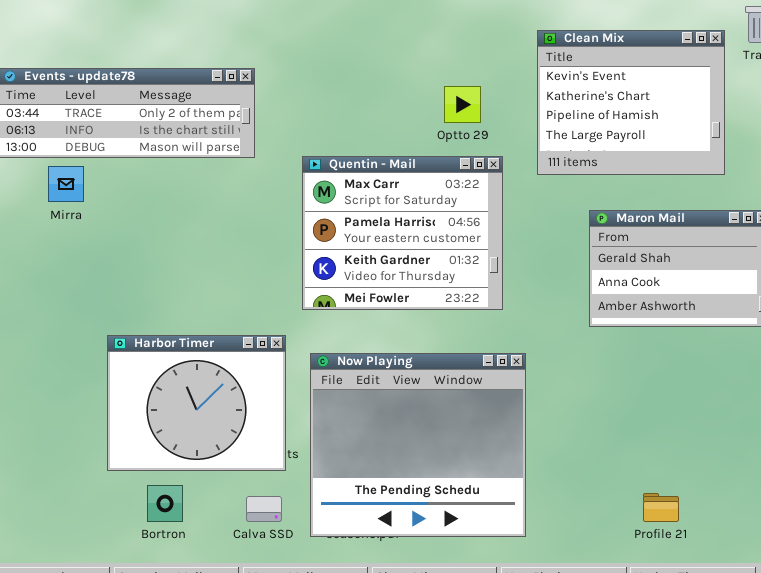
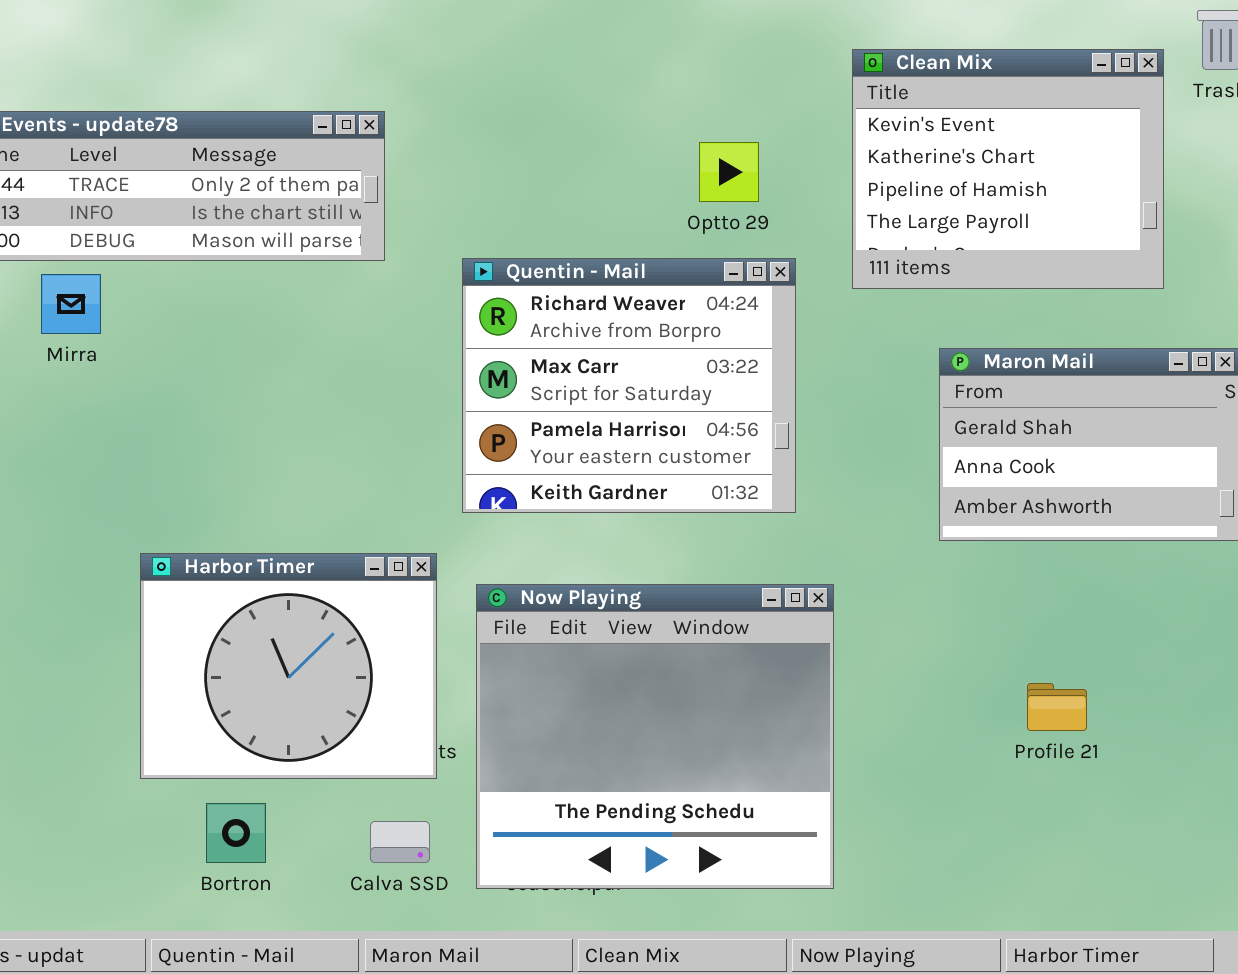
Quentin - Mail: [302,156,503,310] -> [462,258,796,513], scrolled up 1 row
Profile 21: [643,493,679,522] -> [1027,683,1087,731], moved

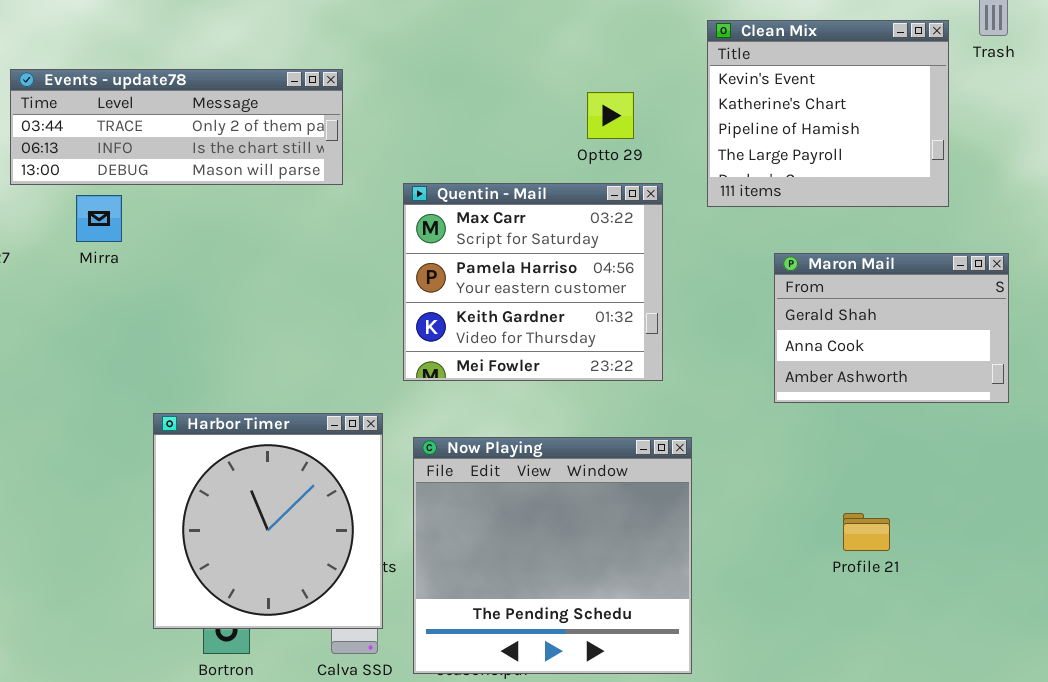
Quentin - Mail: [462,258,796,513] -> [403,183,663,381], scrolled down 1 row
Harbor Timer: [140,553,437,779] -> [153,413,383,629], resized

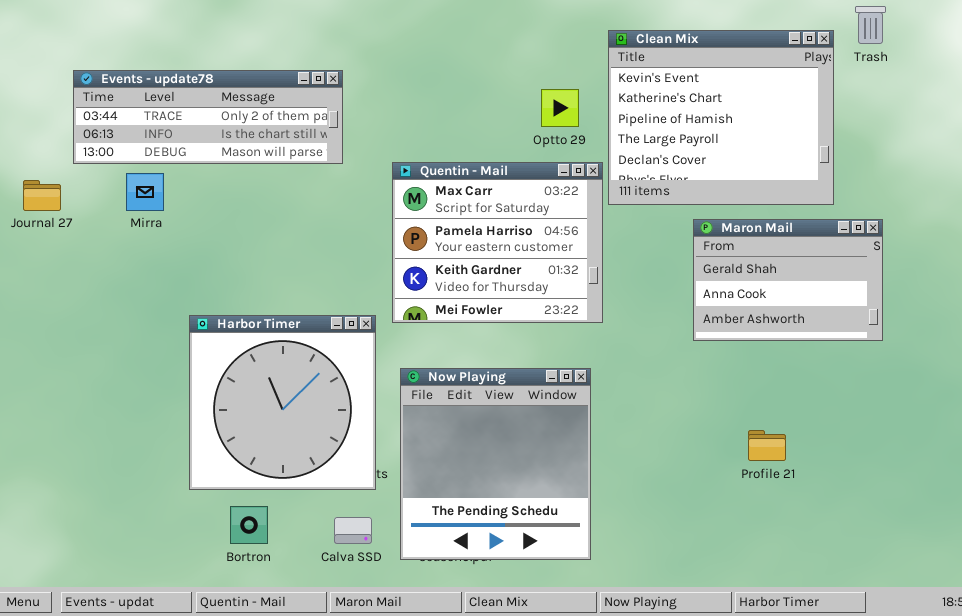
Clean Mix: [707,20,949,207] -> [608,30,834,205], resized
Harbor Timer: [153,413,383,629] -> [189,315,376,490], moved
Now Playing: [413,437,692,674] -> [400,368,591,560], resized

